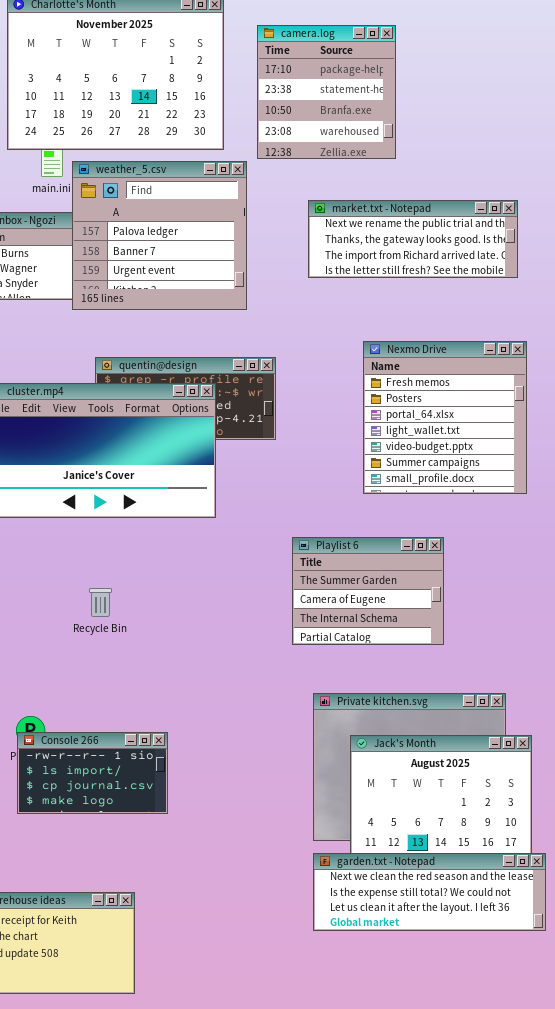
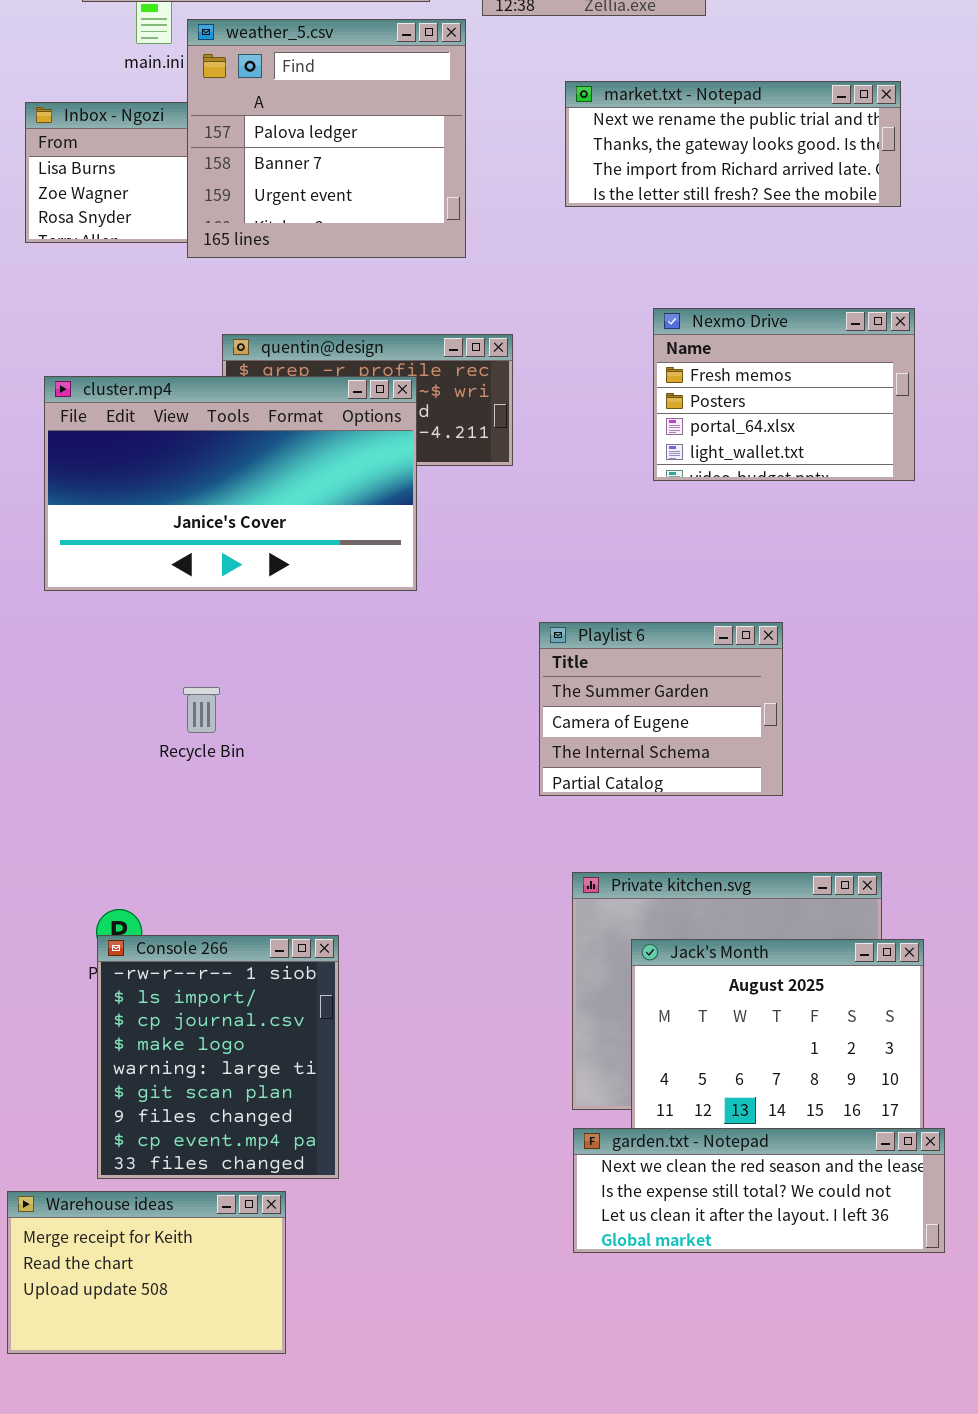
Nexmo Drive: [363,341,527,494] -> [653,308,915,481], resized
Recycle Bin: [89,588,112,617] -> [183,687,220,733], moved
Console 266: [17,732,168,814] -> [97,935,339,1179], resized

